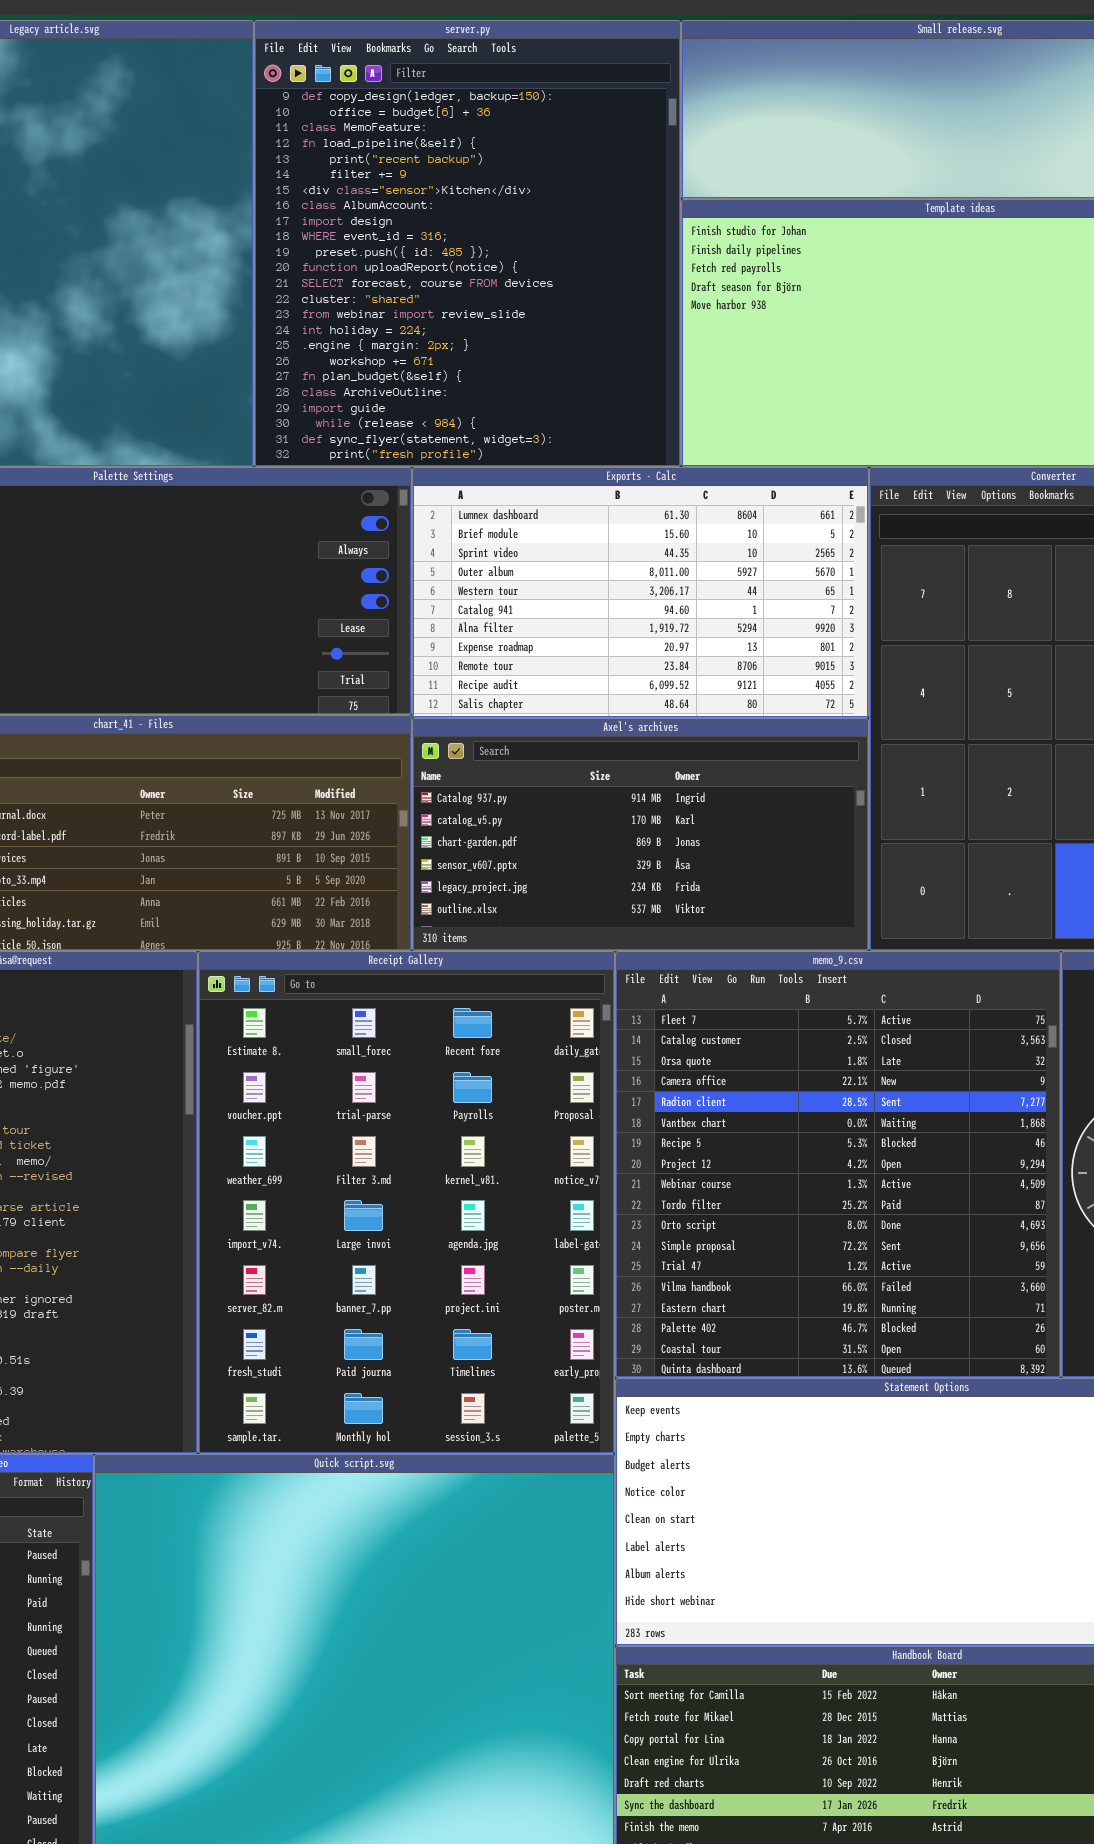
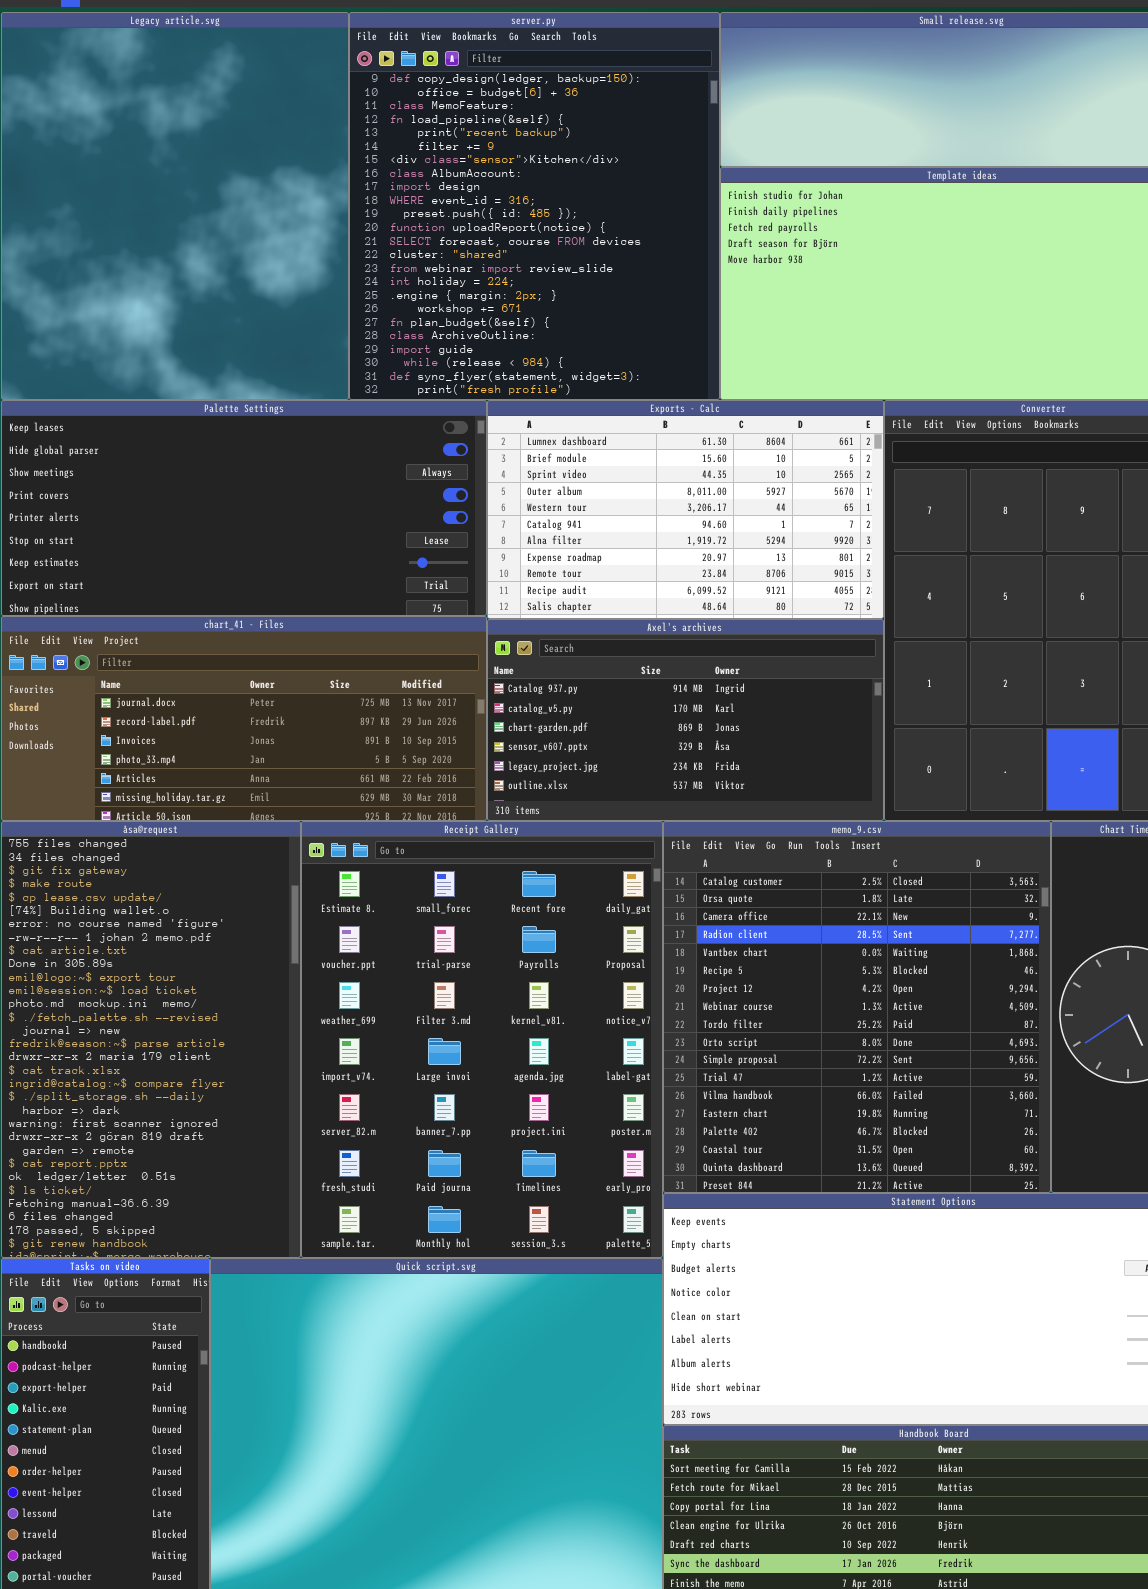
memo_9.csv: [615,951,1061,1378] -> [663,821,1051,1193], scrolled down 1 row

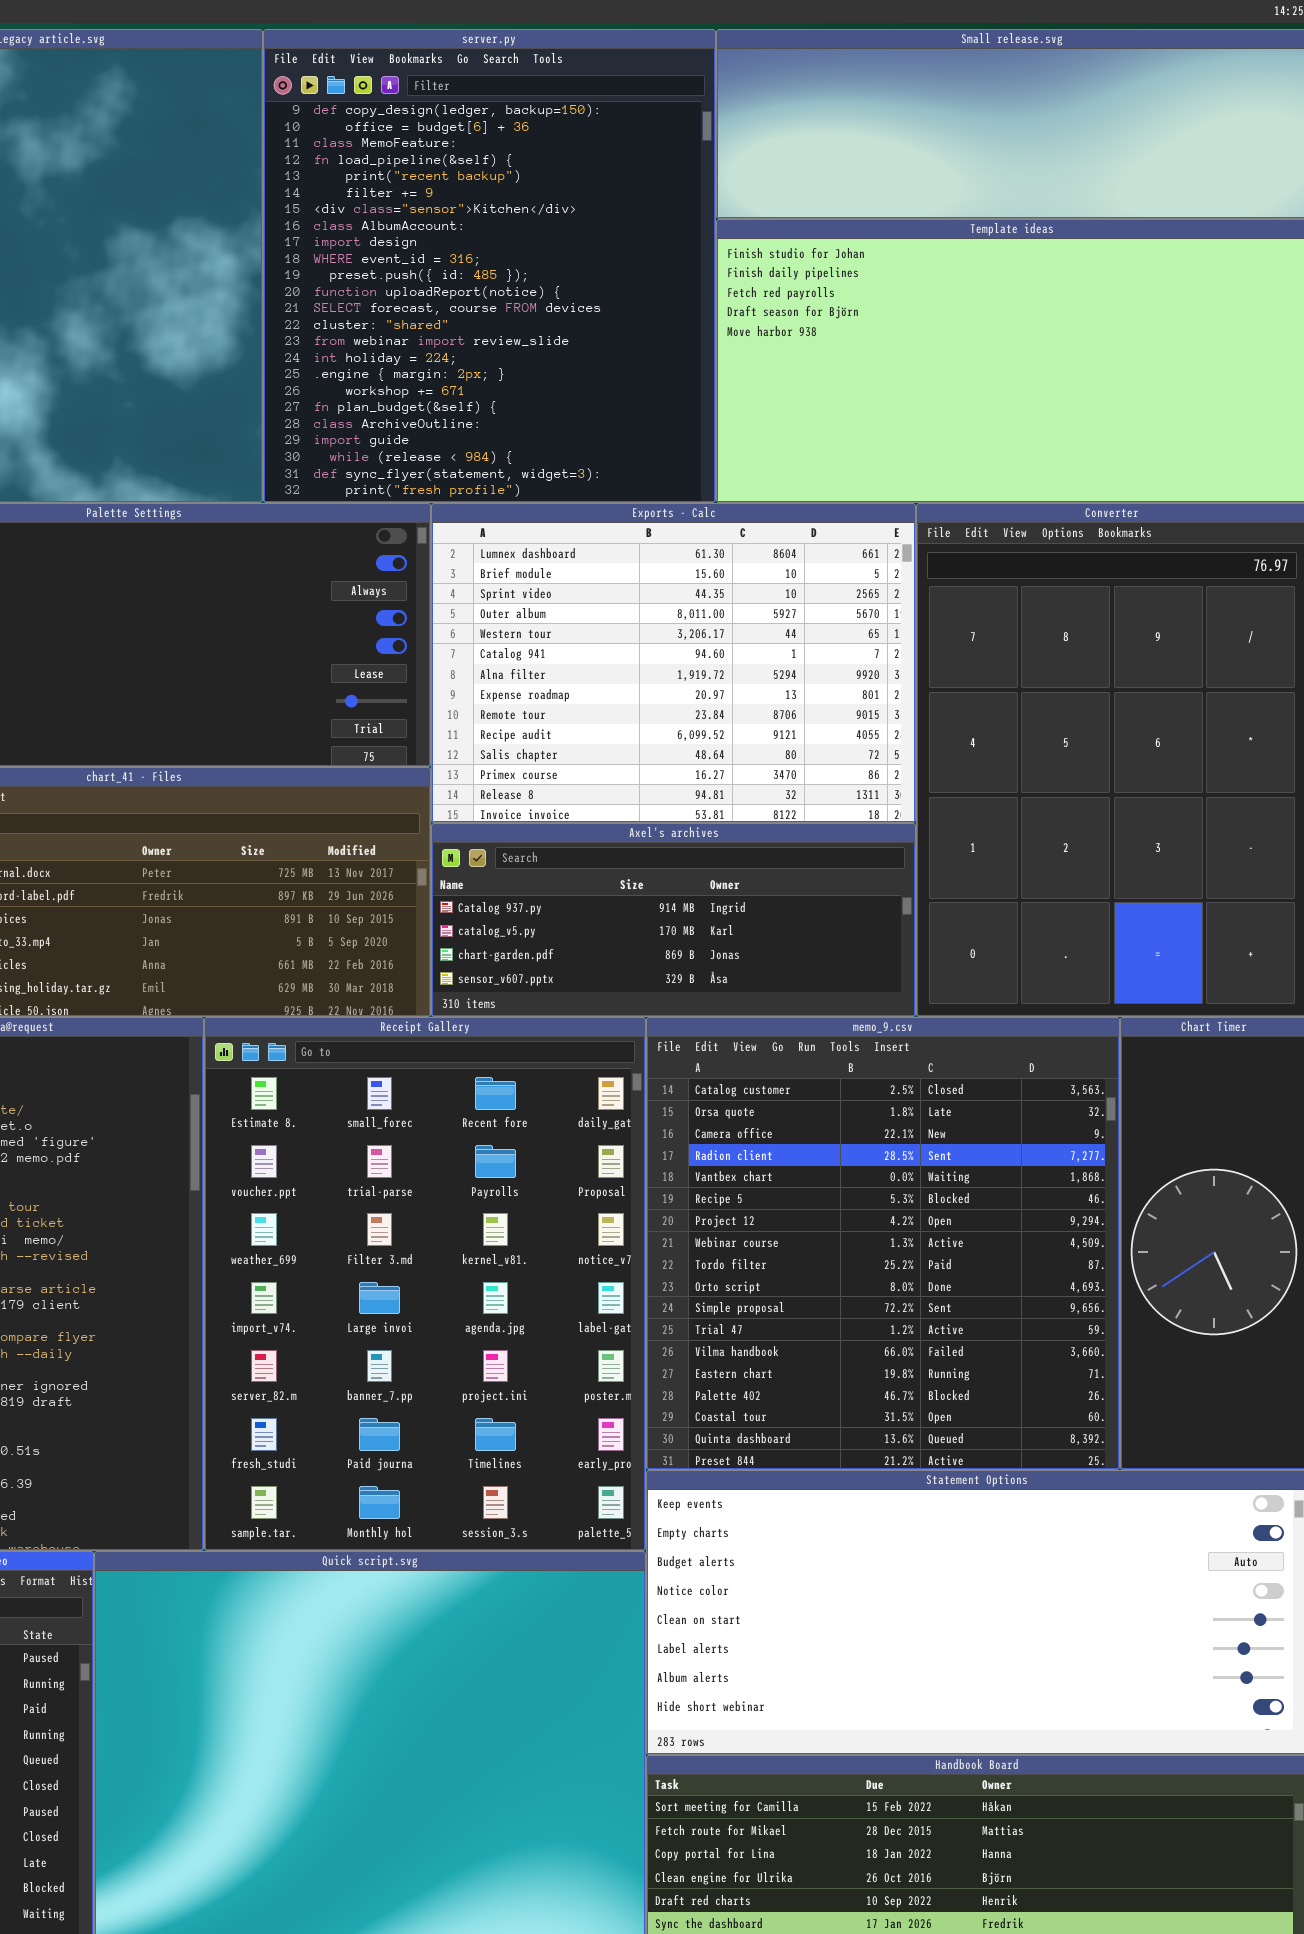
Exports - Calc: [487,400,884,619] -> [431,503,916,823], resized
Axel's archives: [487,619,884,821] -> [431,823,916,1017], resized

